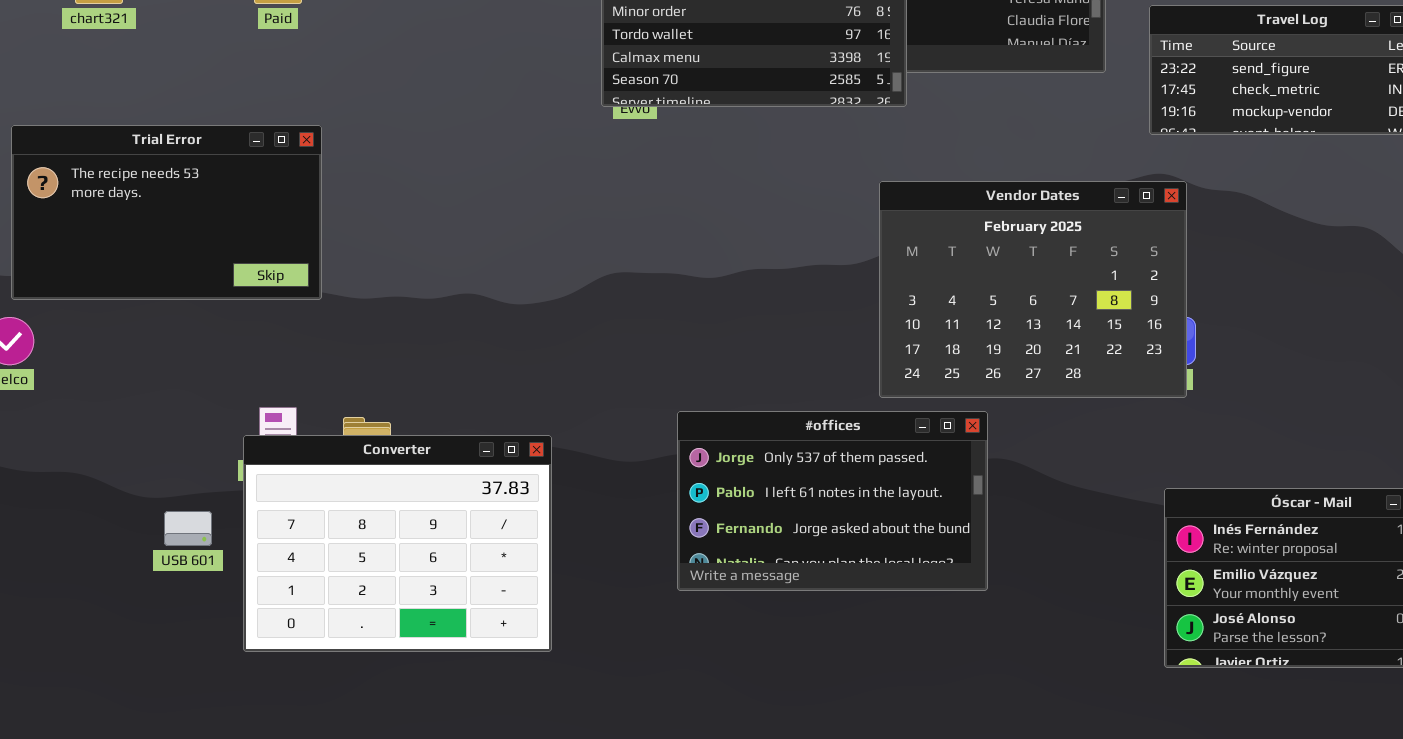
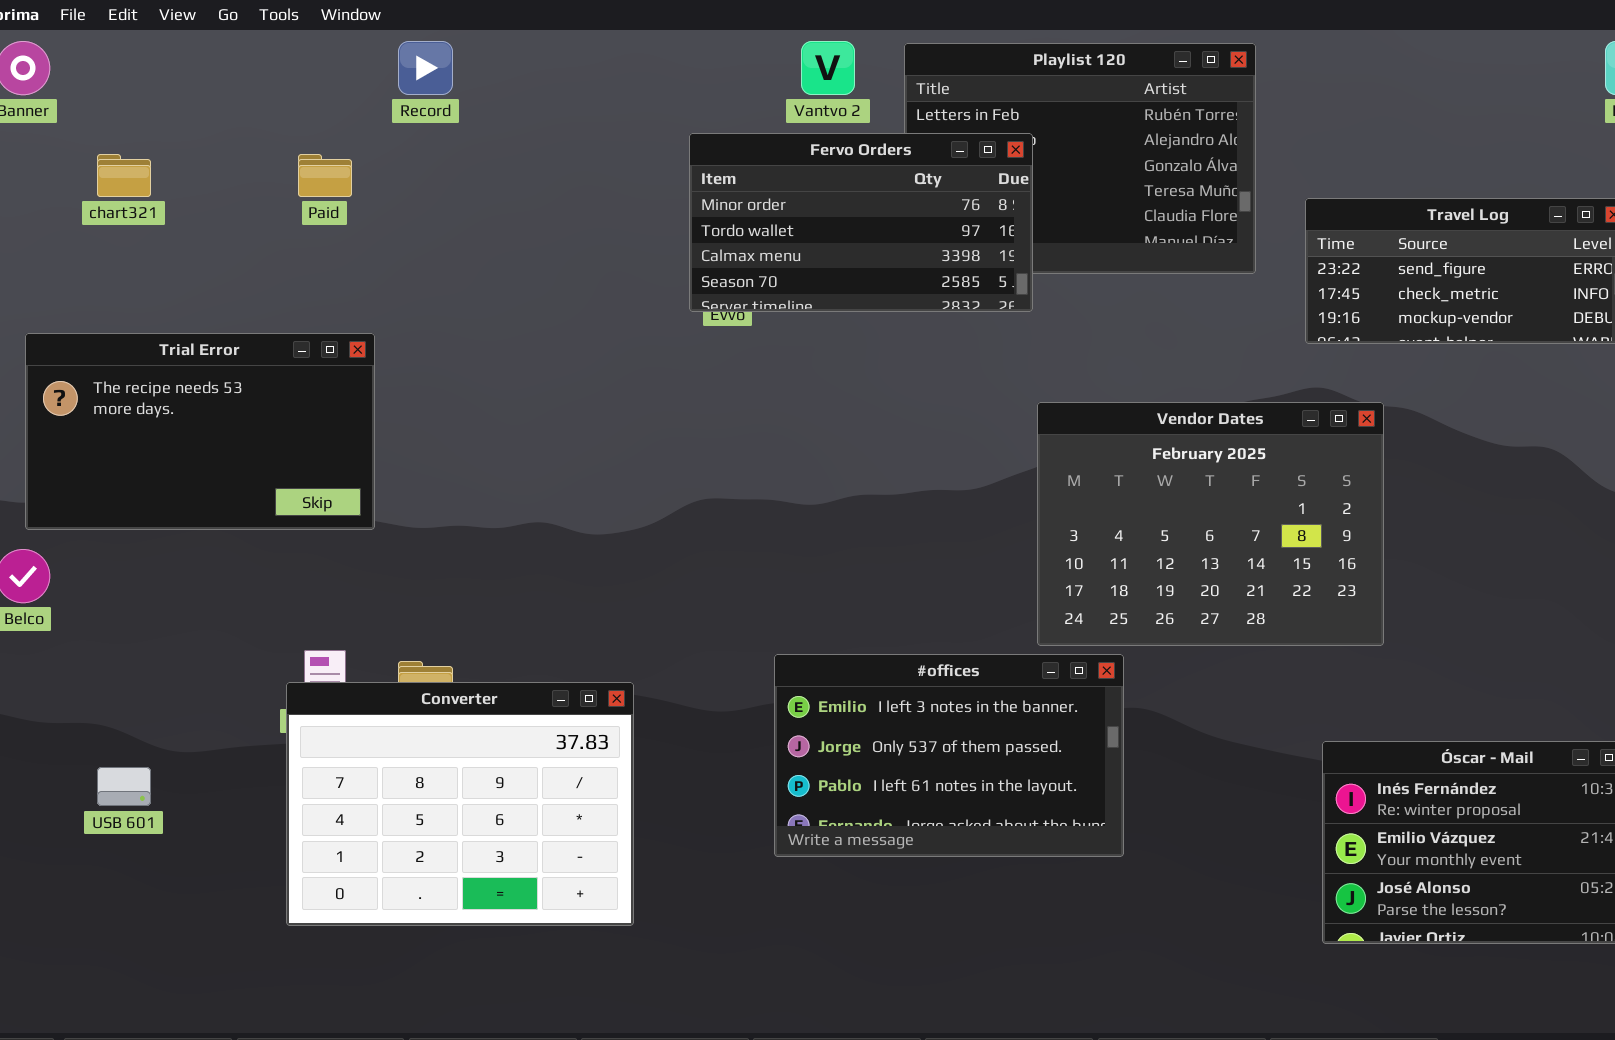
Vendor Dates: [879,181,1187,398] -> [1037,402,1384,646], moved
#offices: [677,411,988,591] -> [774,654,1124,857], scrolled up 1 row
USB 601: [164,511,212,546] -> [97,767,151,806], moved

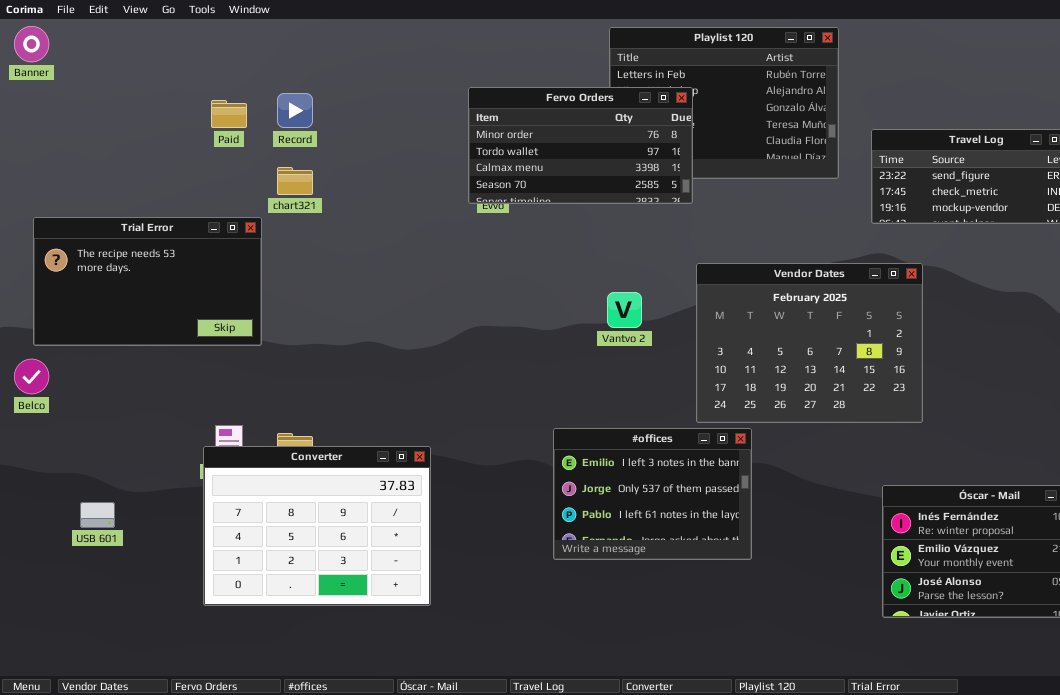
Record: [398,41,453,95] -> [277,93,313,128], moved
Vantvo 2: [801,41,855,95] -> [607,292,642,328], moved
chart321: [97,154,151,197] -> [277,167,313,195], moved
#offices: [774,654,1124,857] -> [553,428,752,560], resized

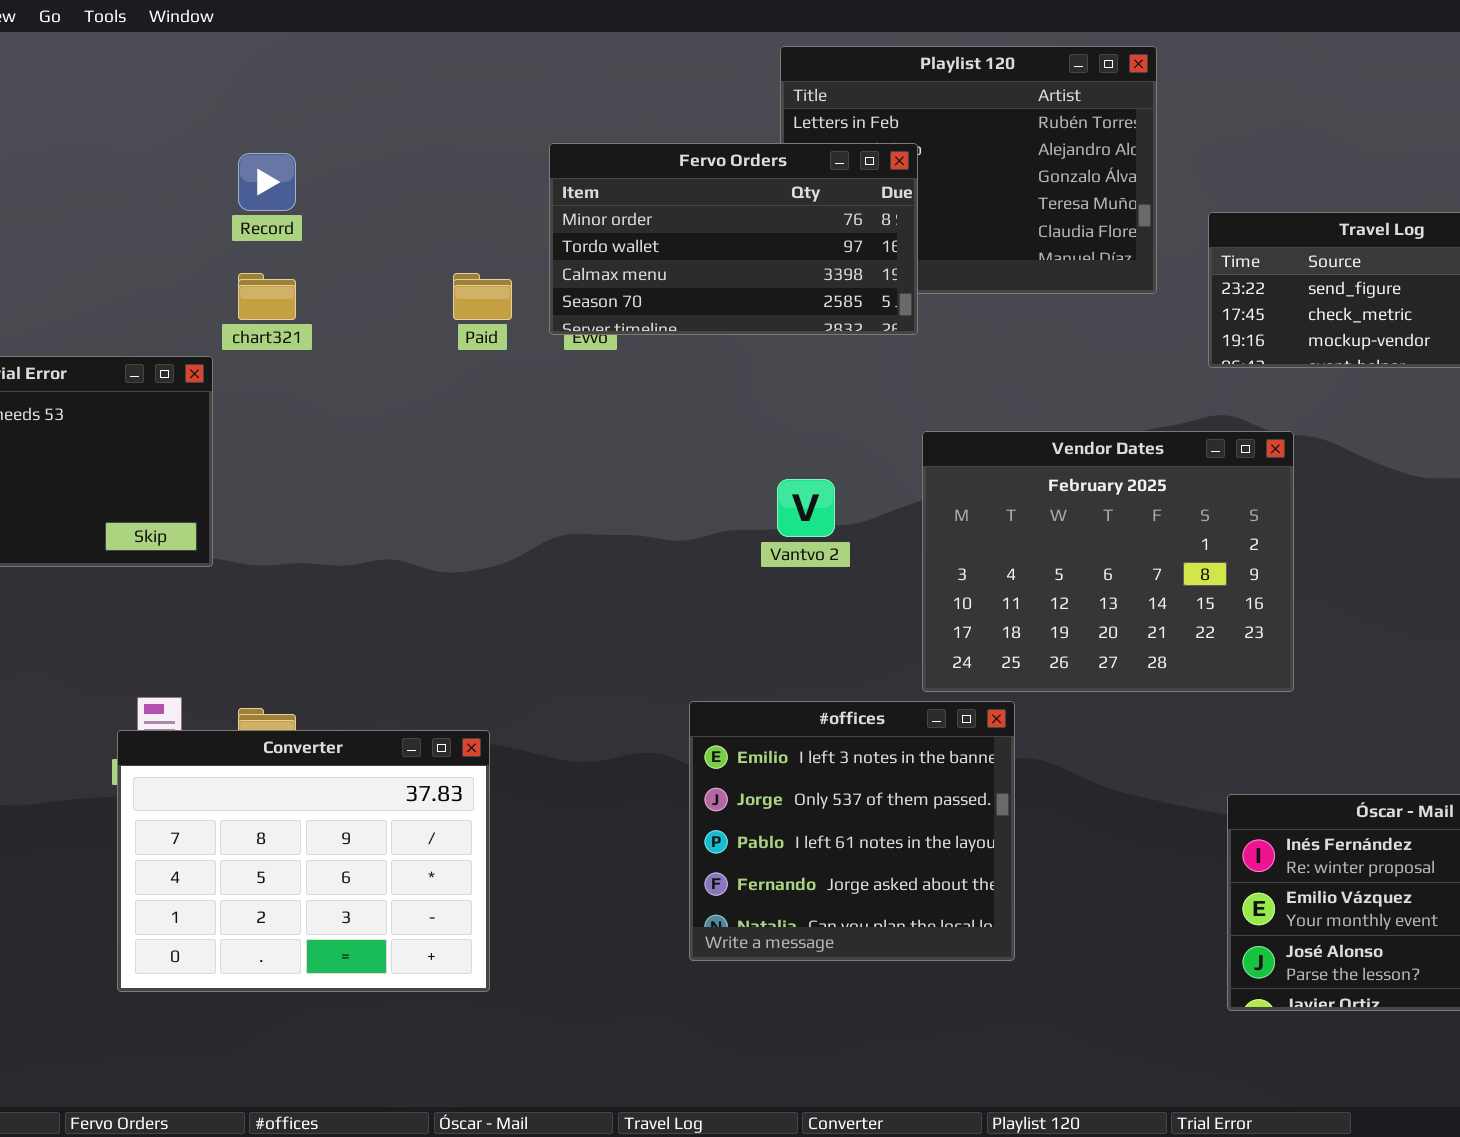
Paid: [211,100,247,128] -> [453,273,512,320], moved
#offices: [553,428,752,560] -> [689,701,1015,961], resized

